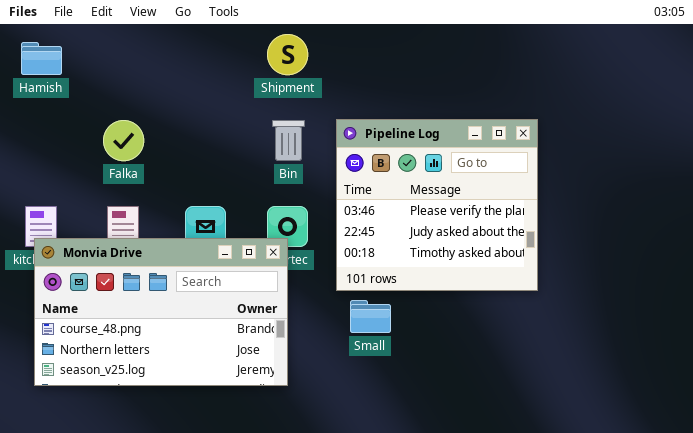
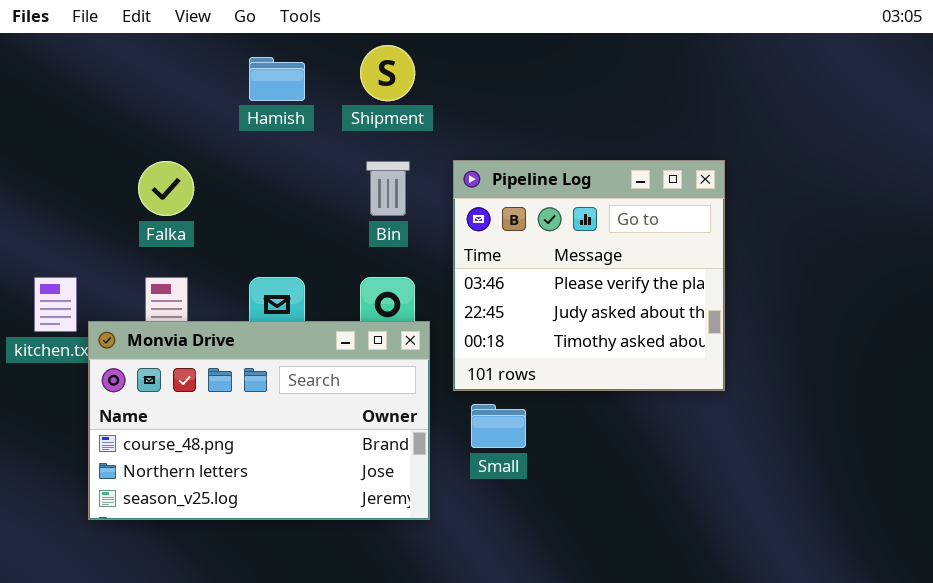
Hamish: [21,42,62,75] -> [249,57,305,101], moved
Monvia Drive: [34,238,288,386] -> [88,321,430,520], moved

